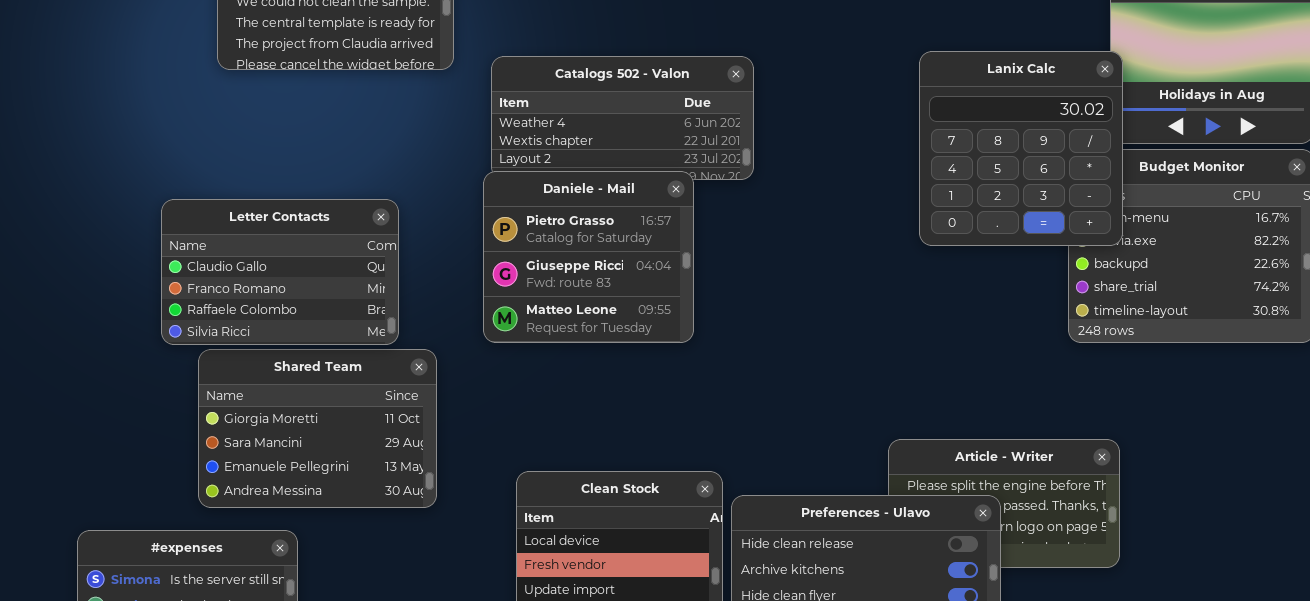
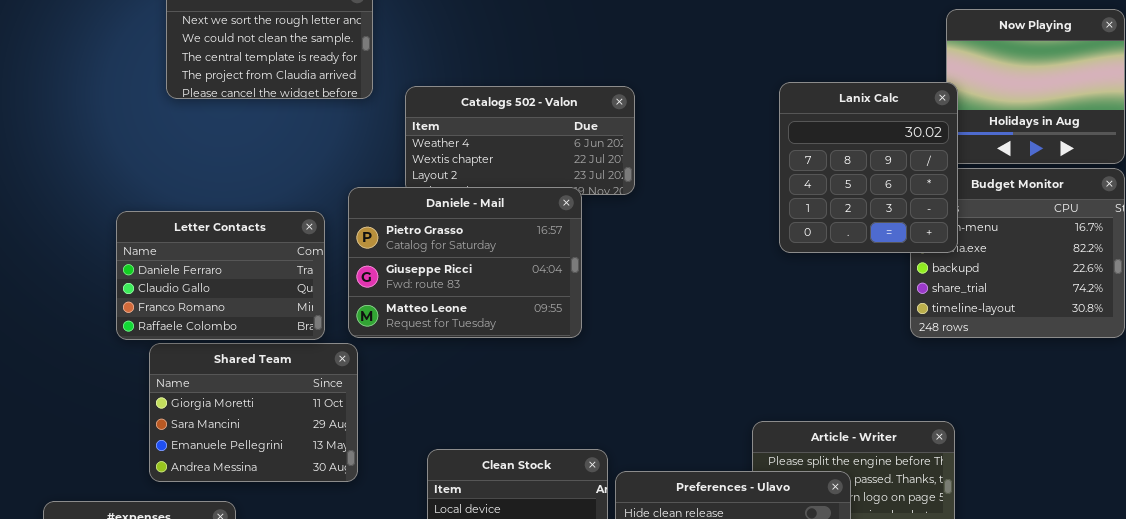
Daniele - Mail: [483,171,694,343] -> [348,187,582,338], resized
Letter Contacts: [161,199,399,345] -> [116,211,325,340], scrolled up 1 row

